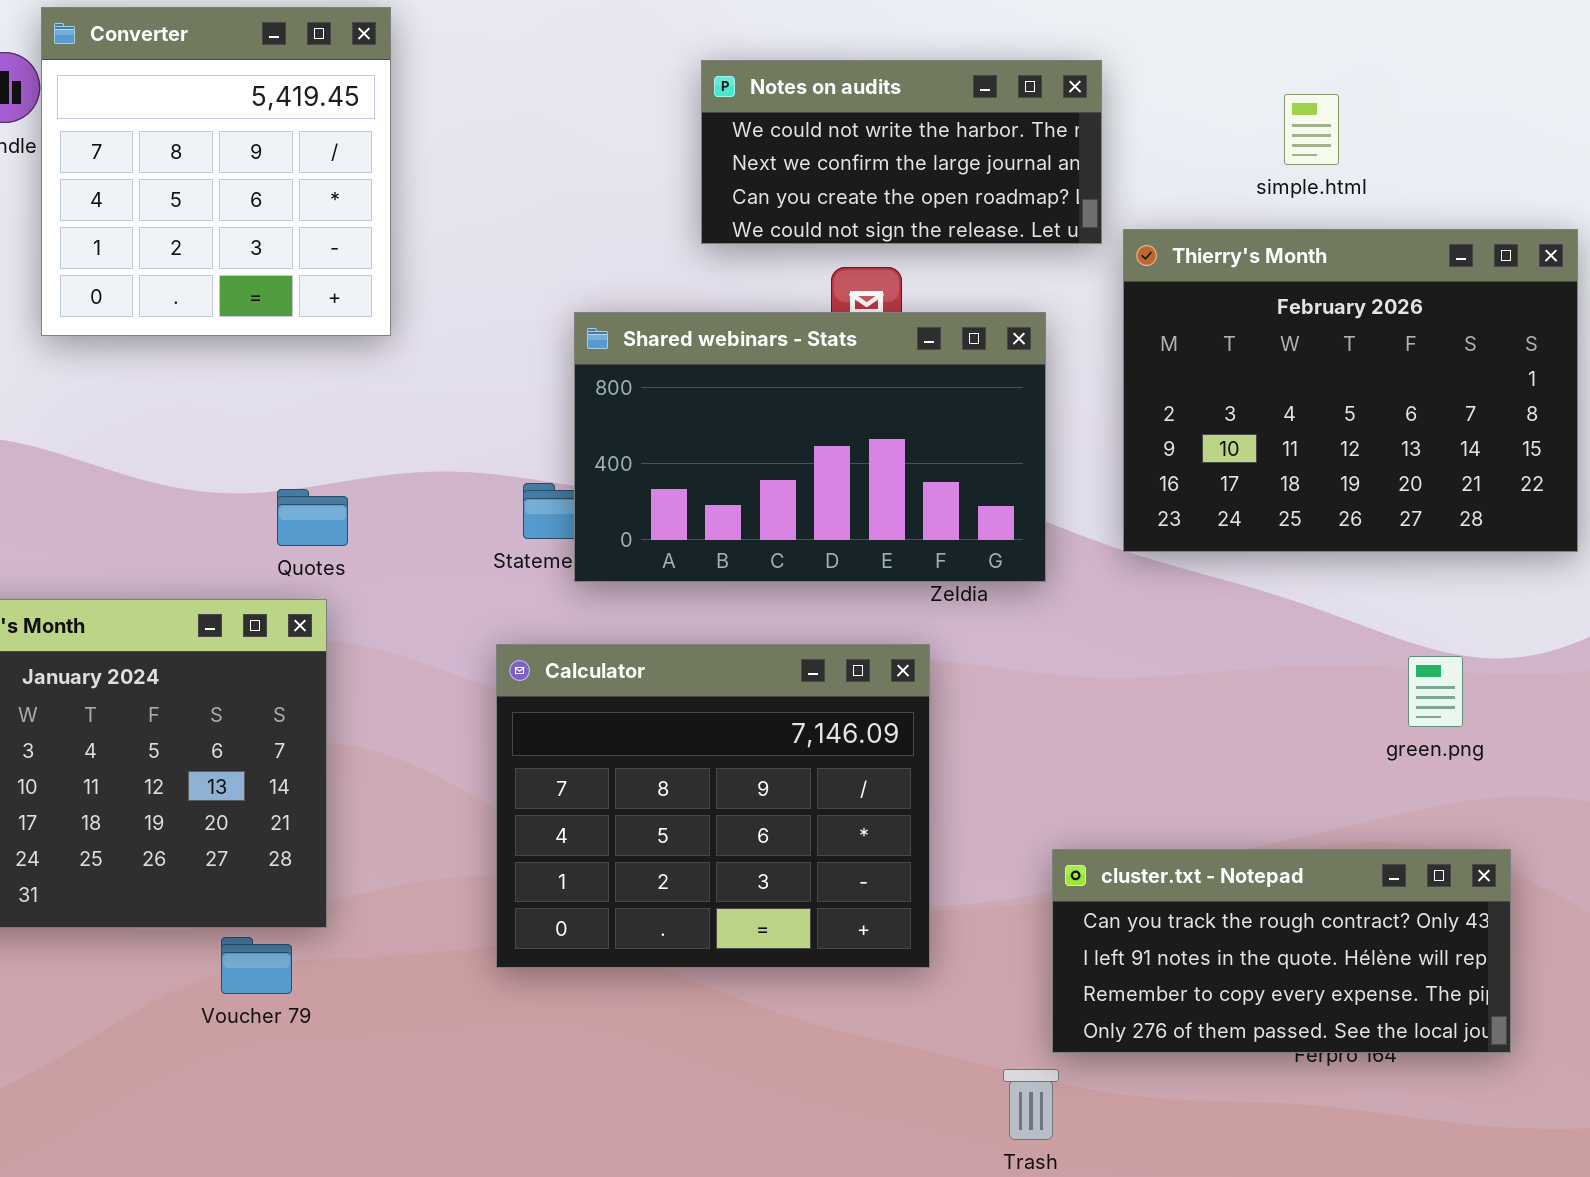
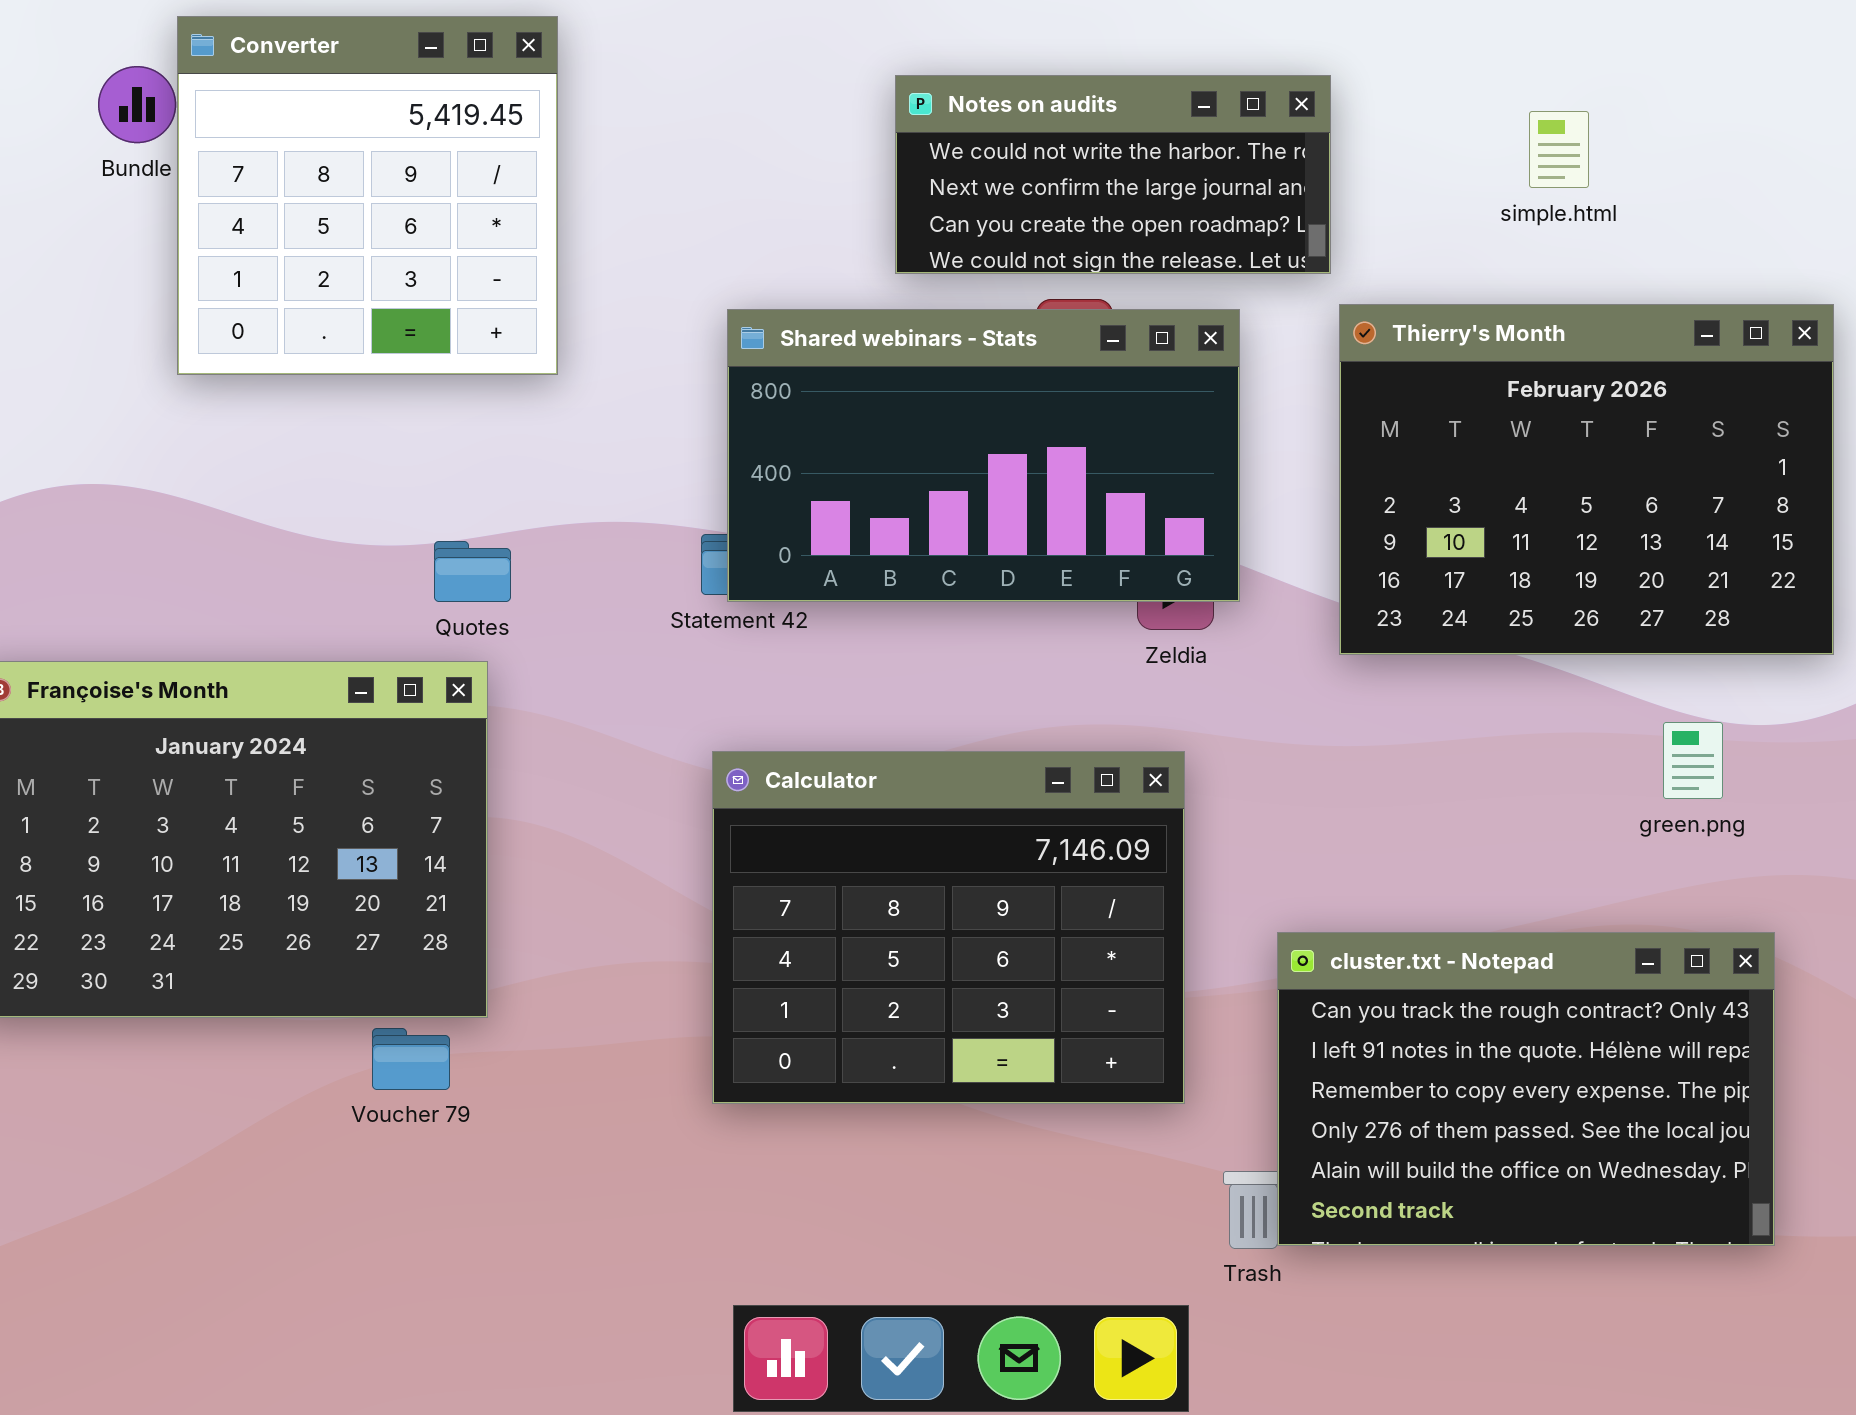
Thierry's Month: [1123,229,1578,552] -> [1339,304,1834,655], moved
Shared webinars - Stats: [574,312,1046,582] -> [727,309,1240,602], moved
Calculator: [496,644,930,968] -> [712,751,1185,1104], moved
cluster.txt - Notepad: [1052,849,1511,1053] -> [1277,932,1775,1246], resized

